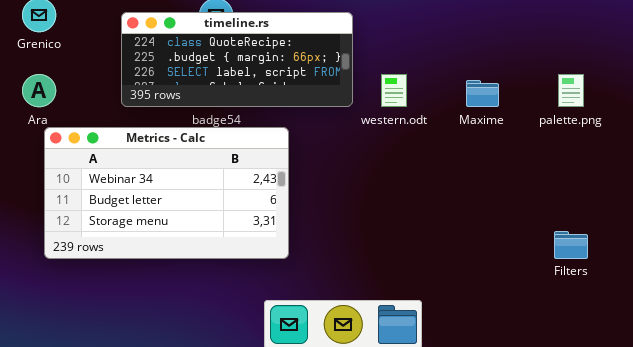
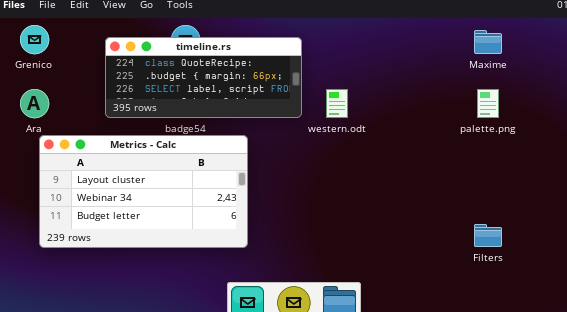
Maxime: [466,80,499,107] -> [474,30,502,54], moved
Metrics - Calc: [44,127,289,259] -> [39,135,248,248], scrolled up 1 row

